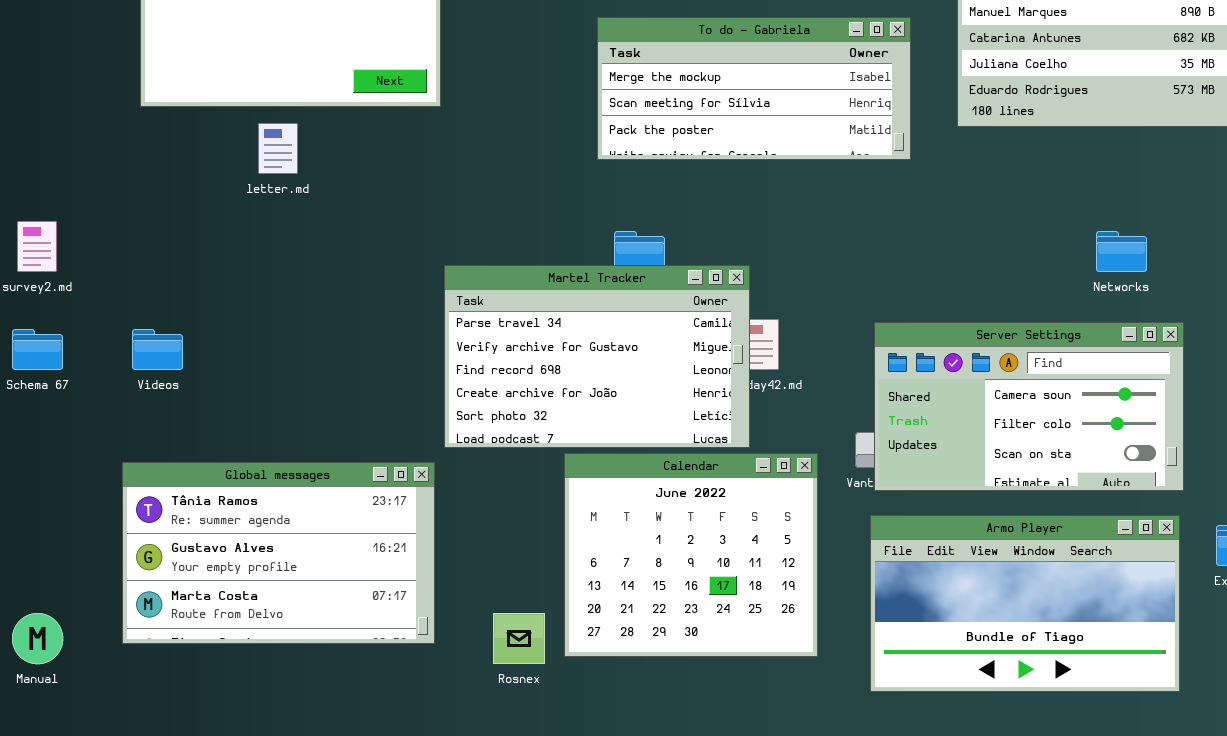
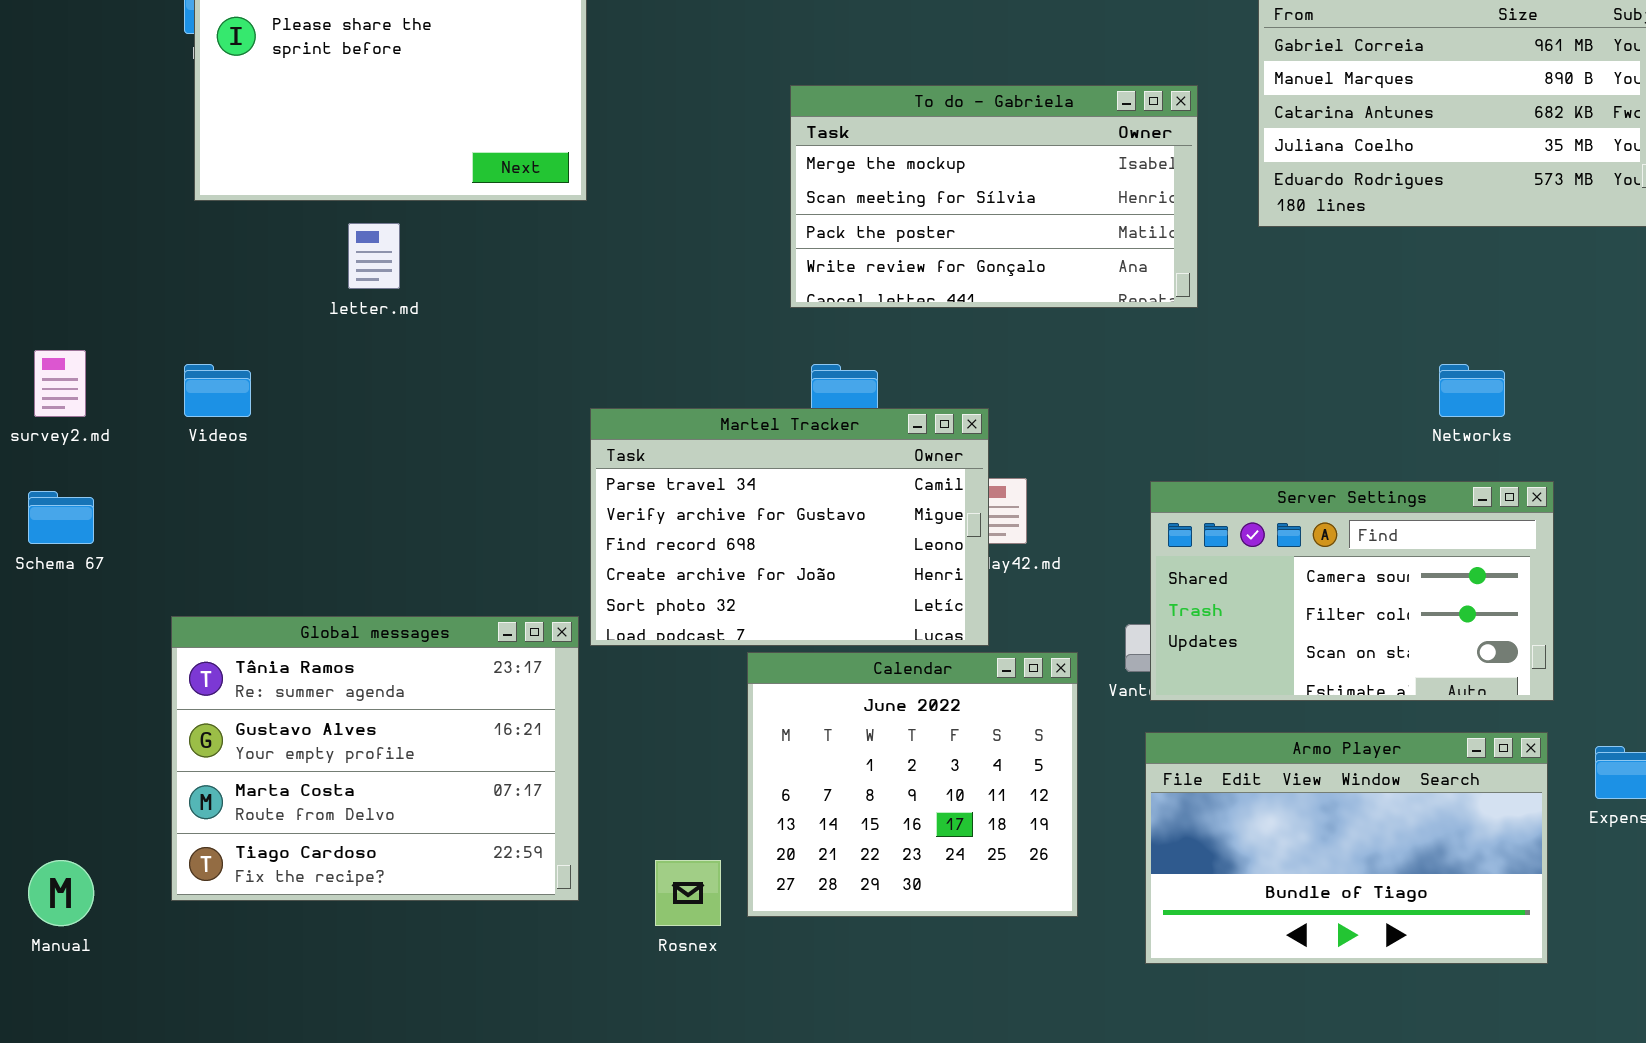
To do - Gabriela: [597,17,911,160] -> [790,85,1198,308], resized
Videos: [132,329,183,370] -> [184,364,251,417], moved
Global messages: [122,462,435,644] -> [171,616,579,901], resized

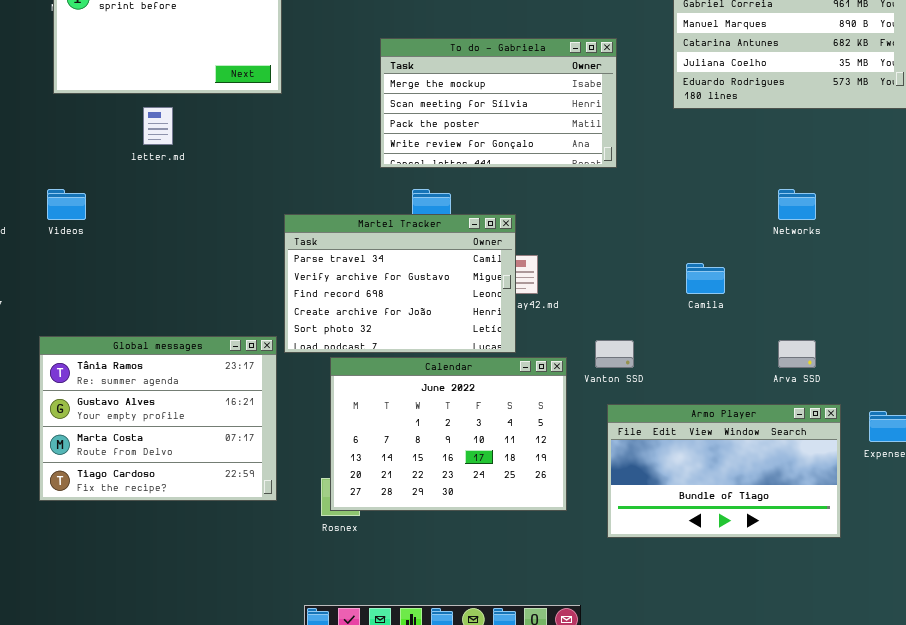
To do - Gabriela: [790,85,1198,308] -> [380,38,617,168], moved
Server Settings: [1150,481,1554,701] -> none, closed
Calendar: [747,652,1078,917] -> [330,357,567,511], resized

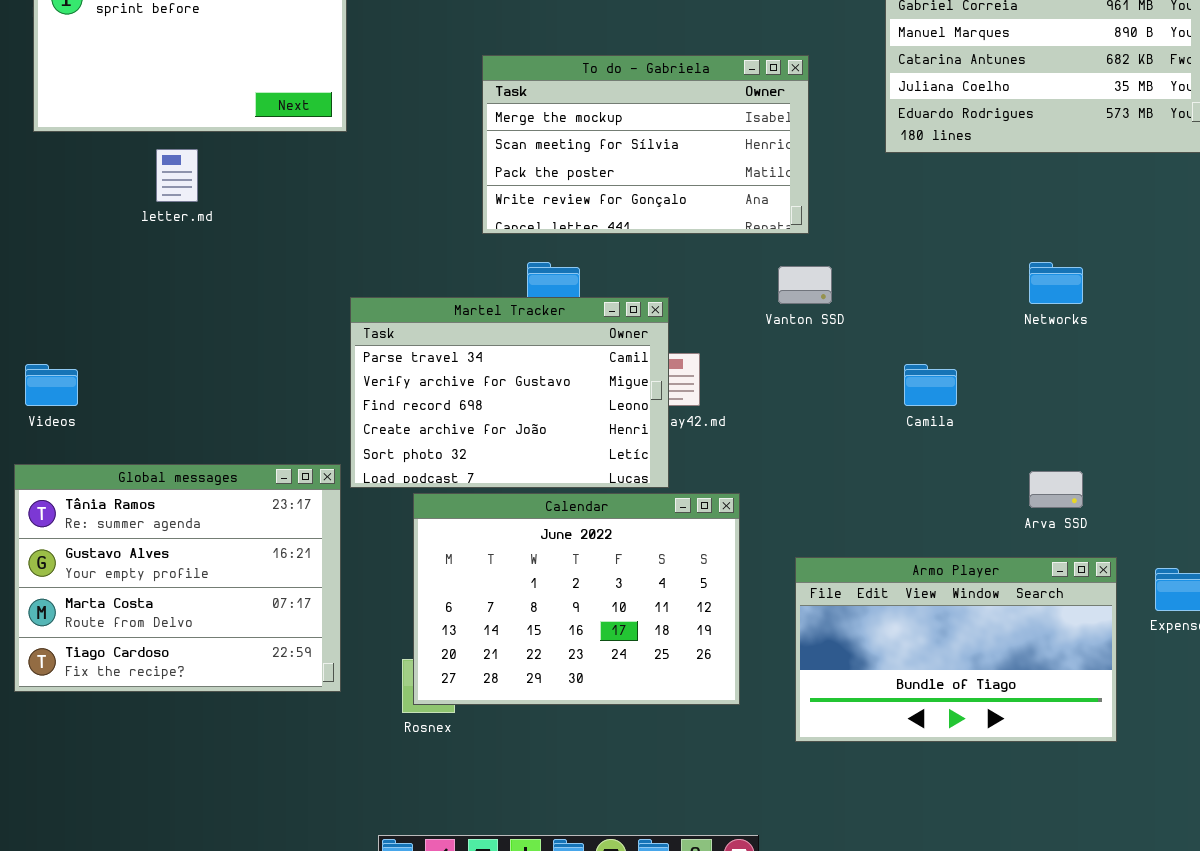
Videos: [47,189,86,220] -> [25,364,78,406], moved
Vanton SSD: [595,340,634,368] -> [778,266,832,304], moved

